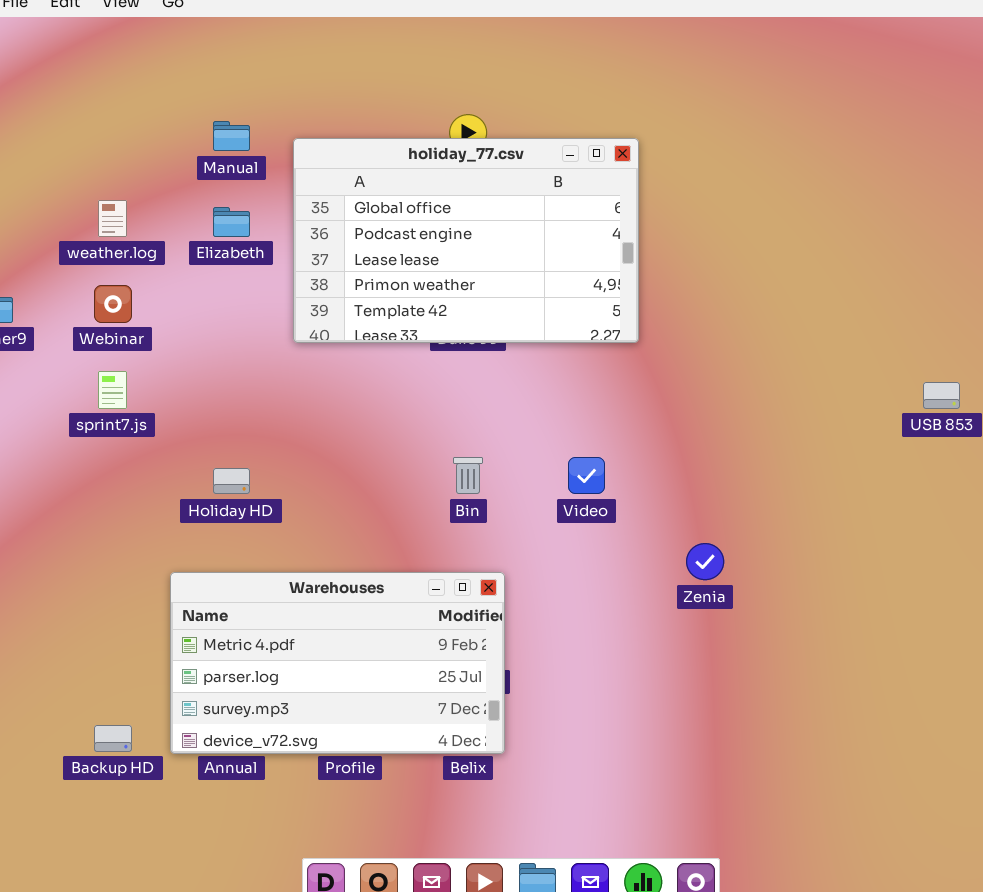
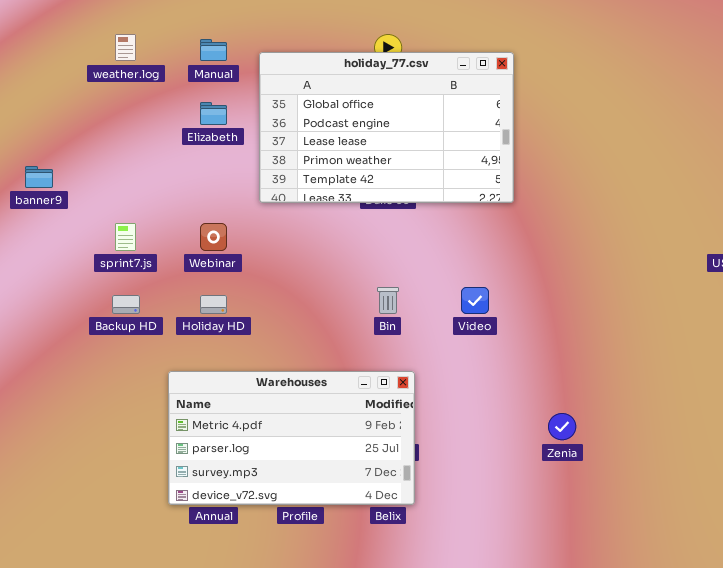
weather.log: [98,200,127,237] -> [115,34,136,61], moved
Webinar: [94,285,132,323] -> [200,223,227,251], moved
Zenia: [686,543,724,580] -> [548,413,576,440], moved
Backup HD: [94,725,132,752] -> [112,295,140,314], moved

